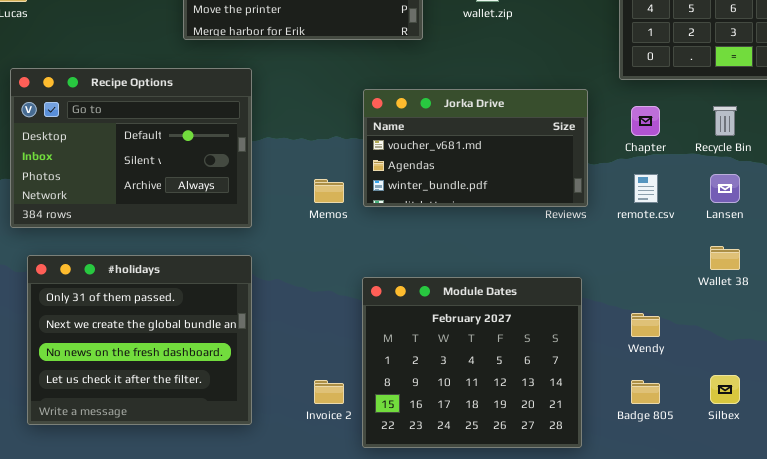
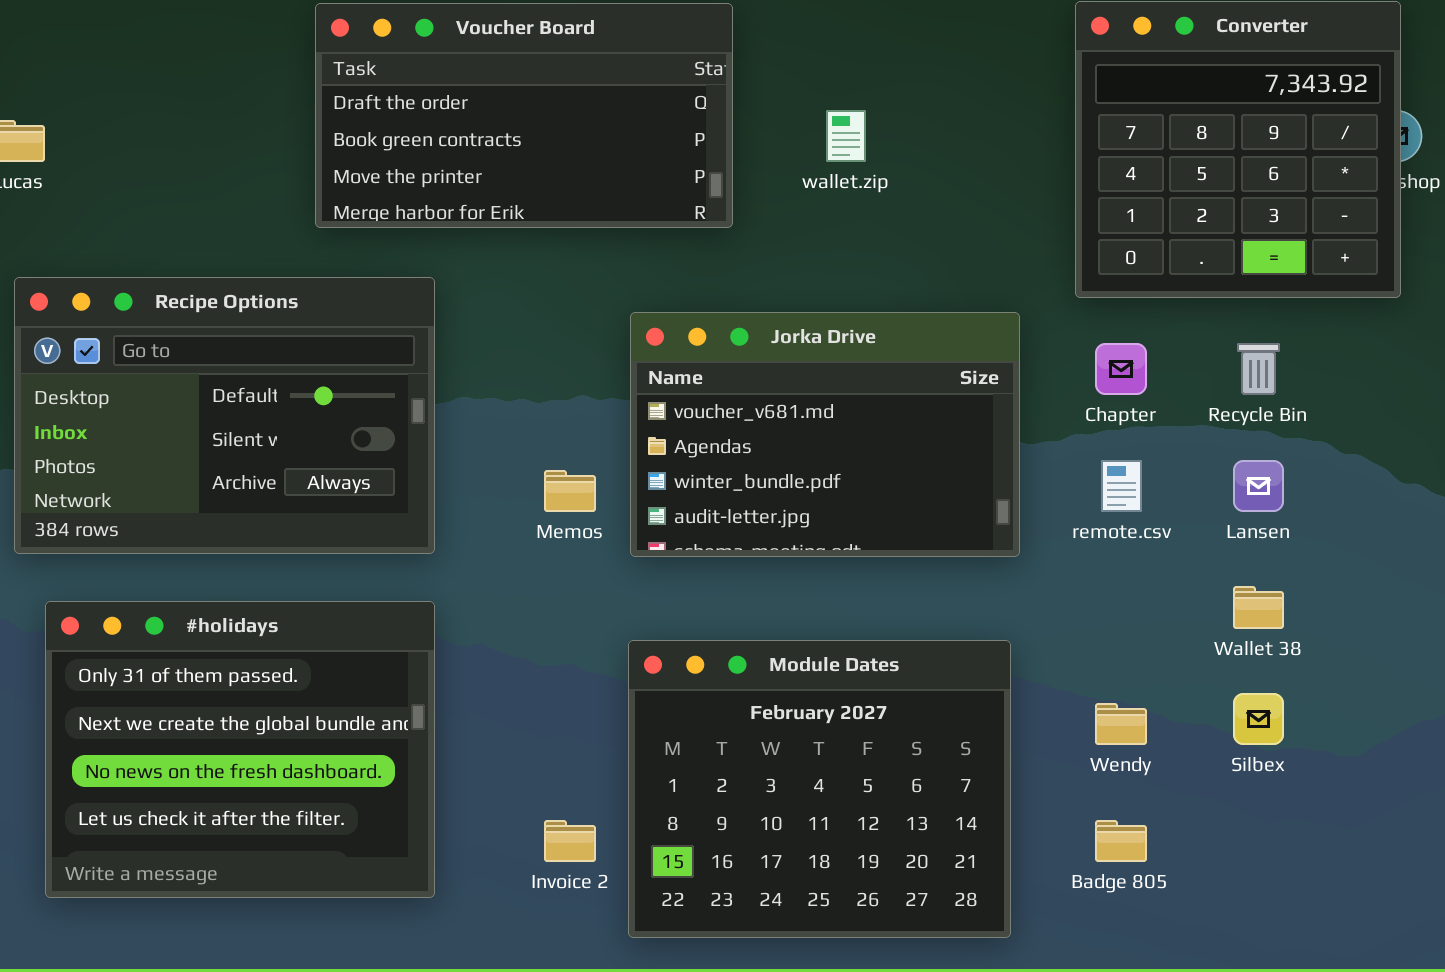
Jorka Drive: [363,89,588,207] -> [630,312,1020,557], resized
Silbex: [710,375,740,404] -> [1233,693,1284,745], moved

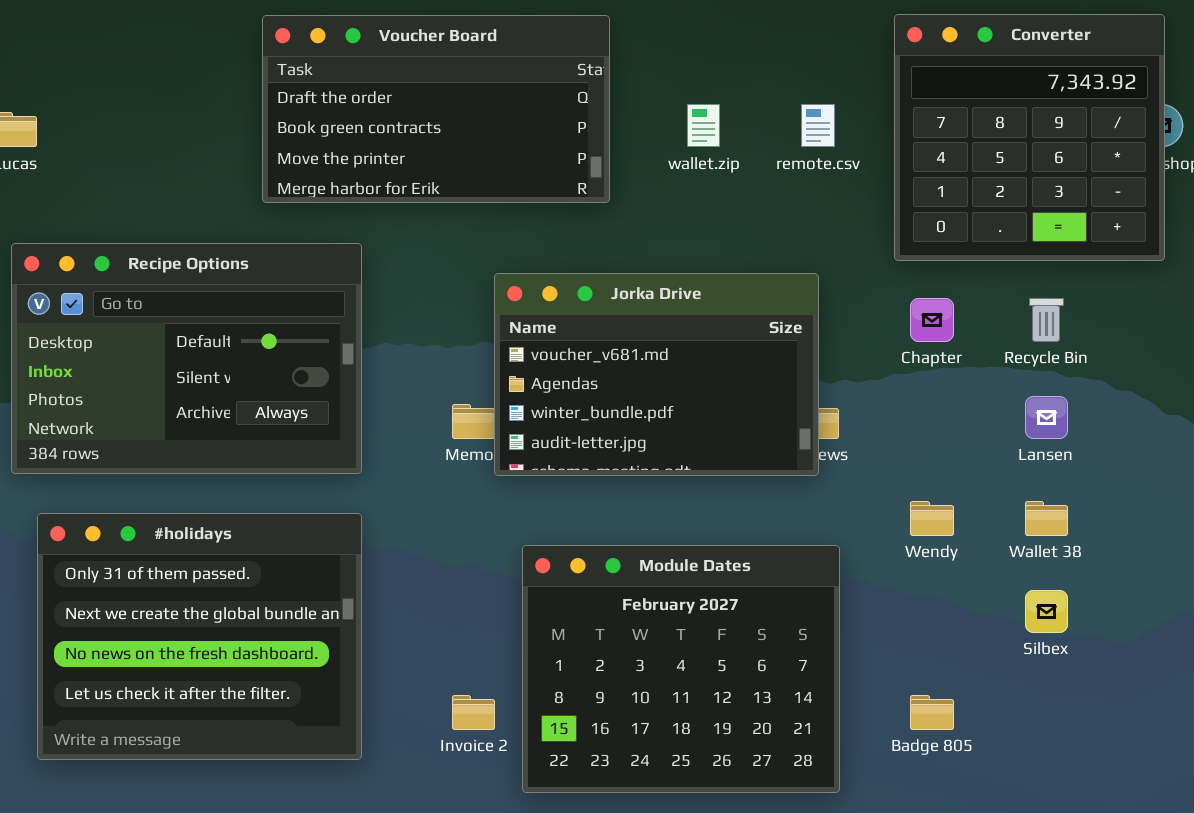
Jorka Drive: [630,312,1020,557] -> [494,273,819,476], moved
remote.csv: [1101,460,1142,512] -> [801,104,835,147], moved
Wendy: [1095,703,1147,745] -> [910,501,954,536], moved

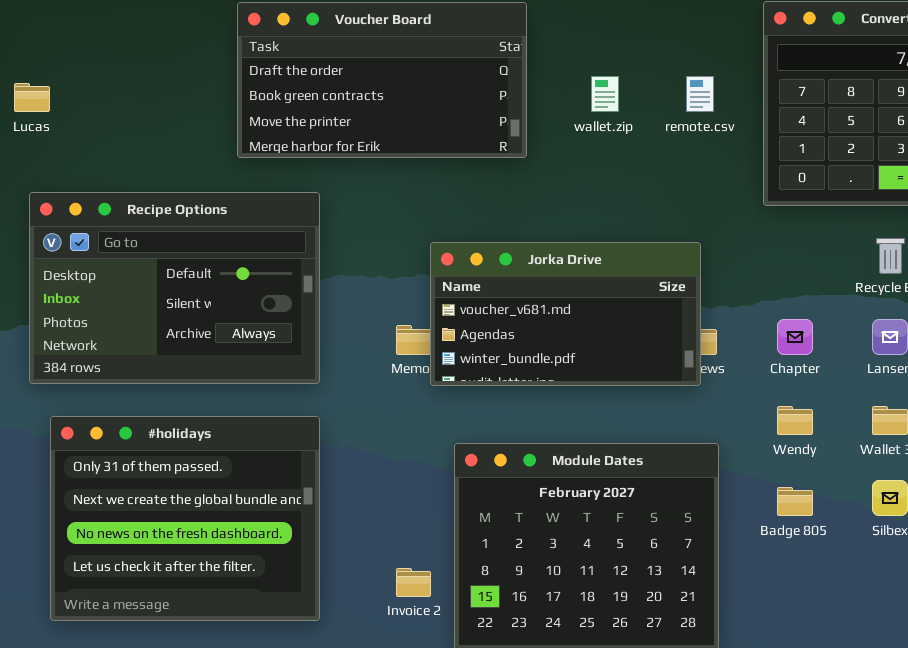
Jorka Drive: [494,273,819,476] -> [430,242,701,386], resized
Chapter: [910,298,954,342] -> [777,319,813,355], moved
Badge 805: [910,695,954,730] -> [777,487,813,516], moved

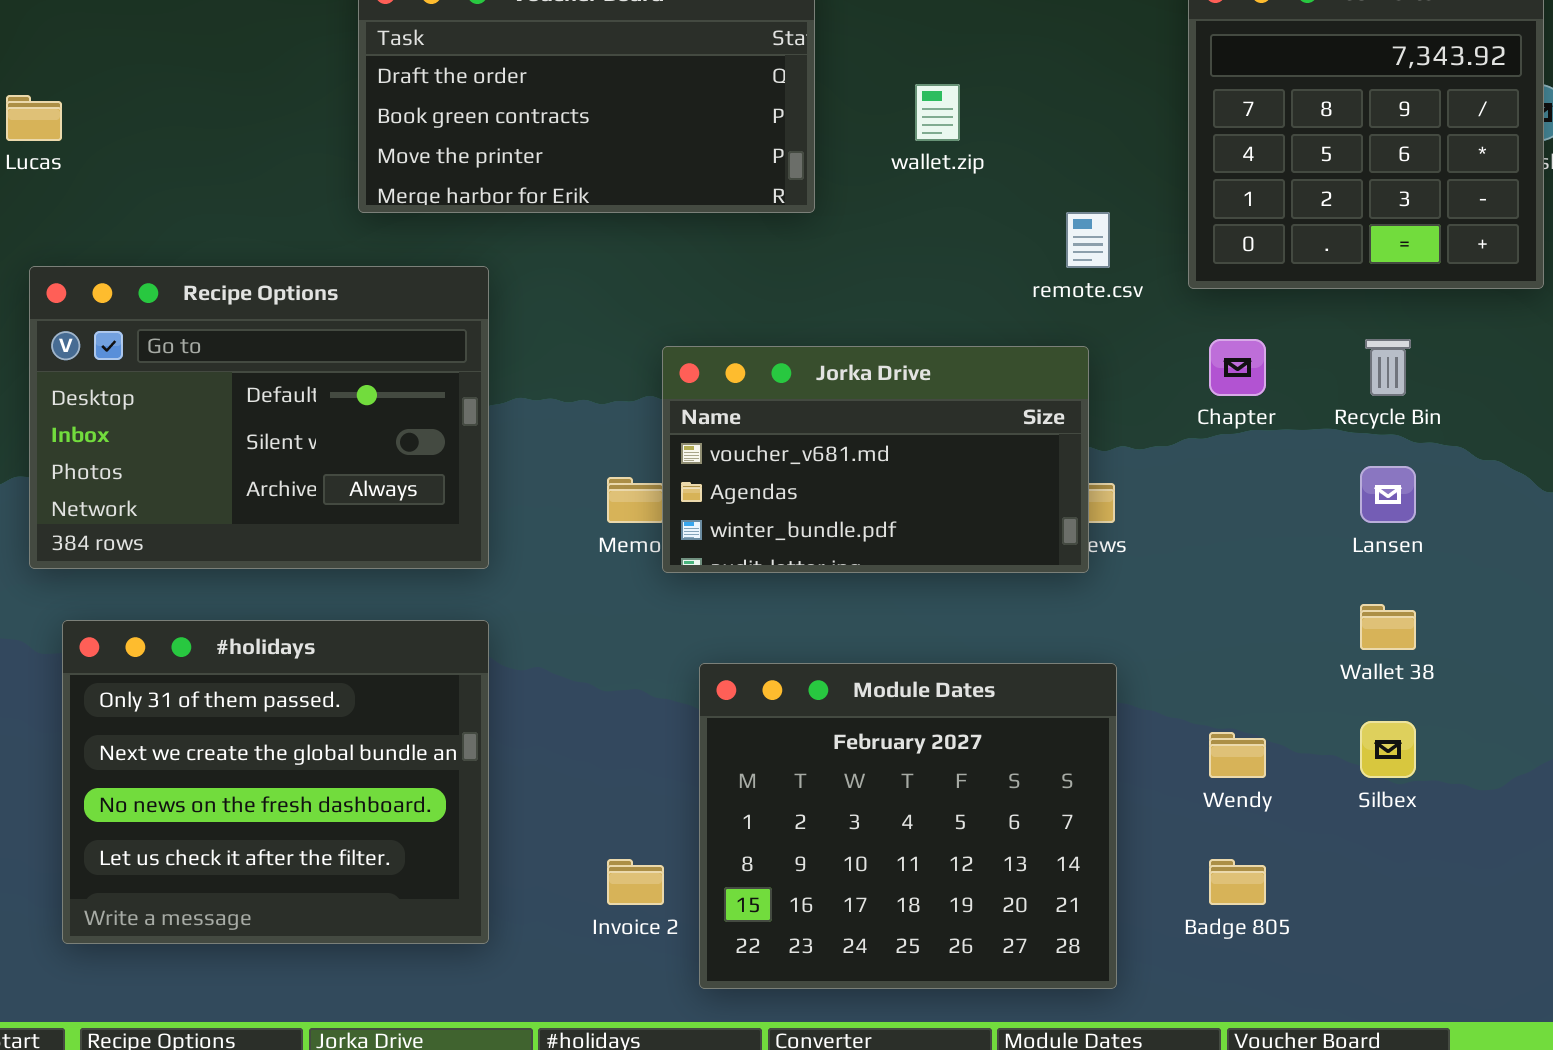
remote.csv: [686,76,714,112] -> [1066,212,1110,268], moved
Chapter: [777,319,813,355] -> [1209,339,1266,396], moved
Wendy: [777,406,813,435] -> [1209,732,1266,778], moved
Badge 805: [777,487,813,516] -> [1209,859,1266,905], moved

